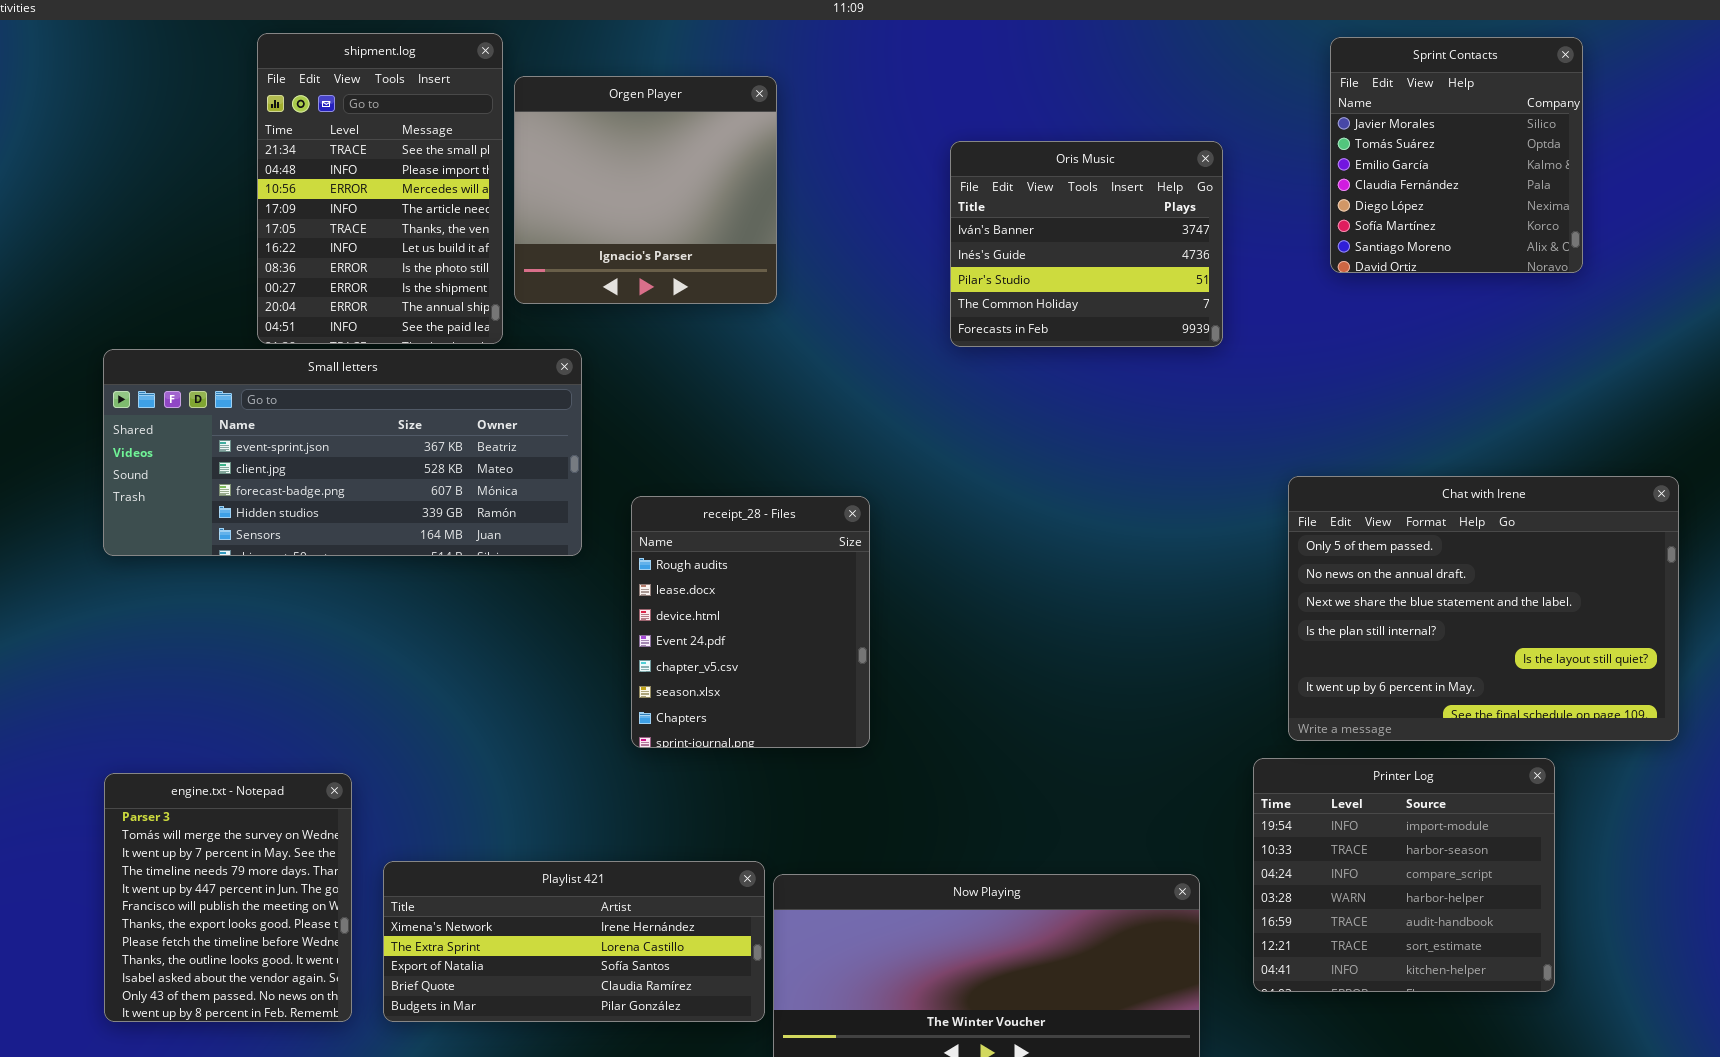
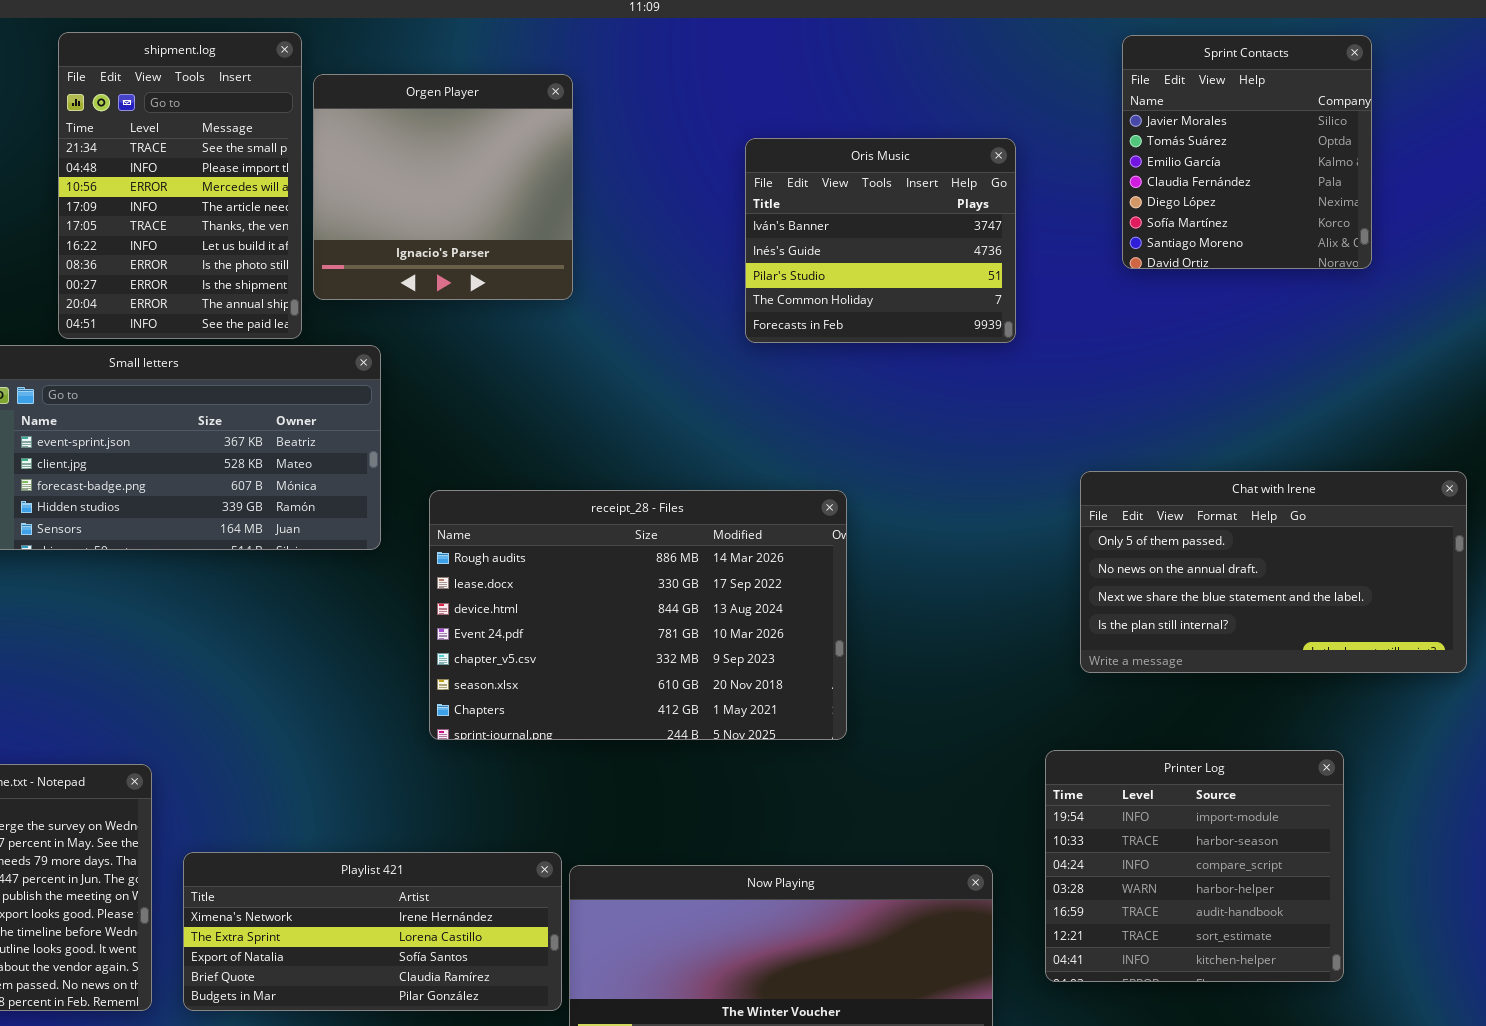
Chat with Irene: [1288,476,1679,741] -> [1080,471,1467,673], resized
receipt_28 - Files: [631,496,870,748] -> [429,490,847,740], resized

